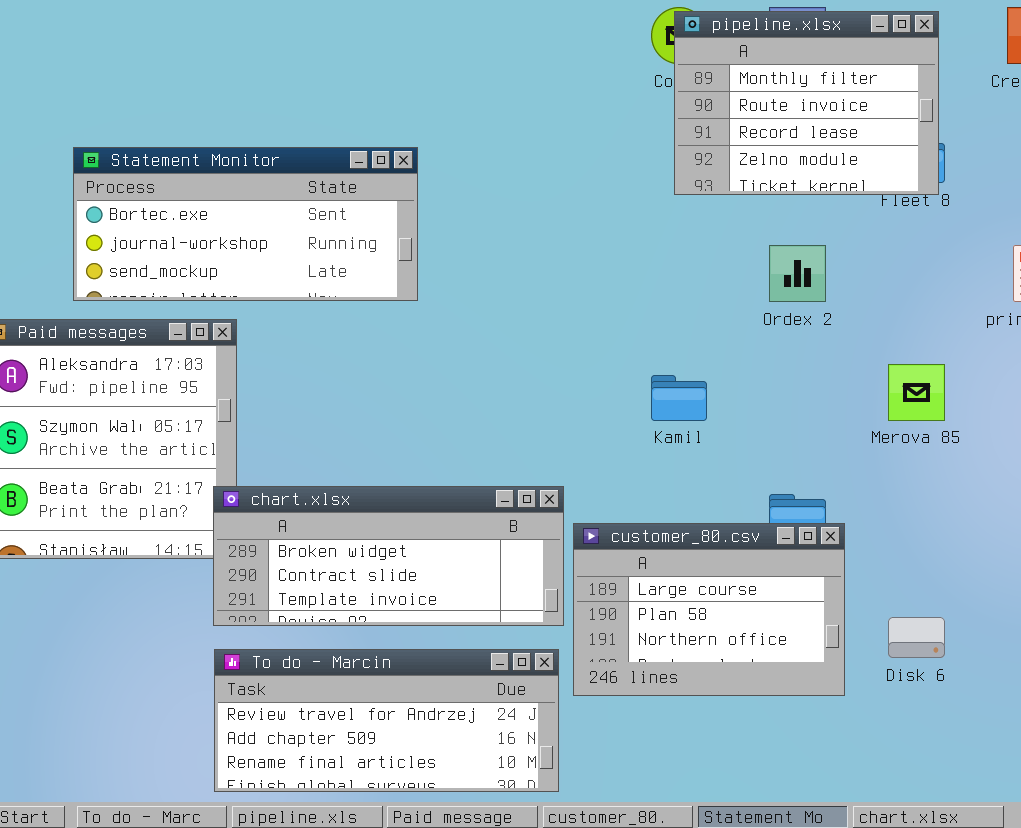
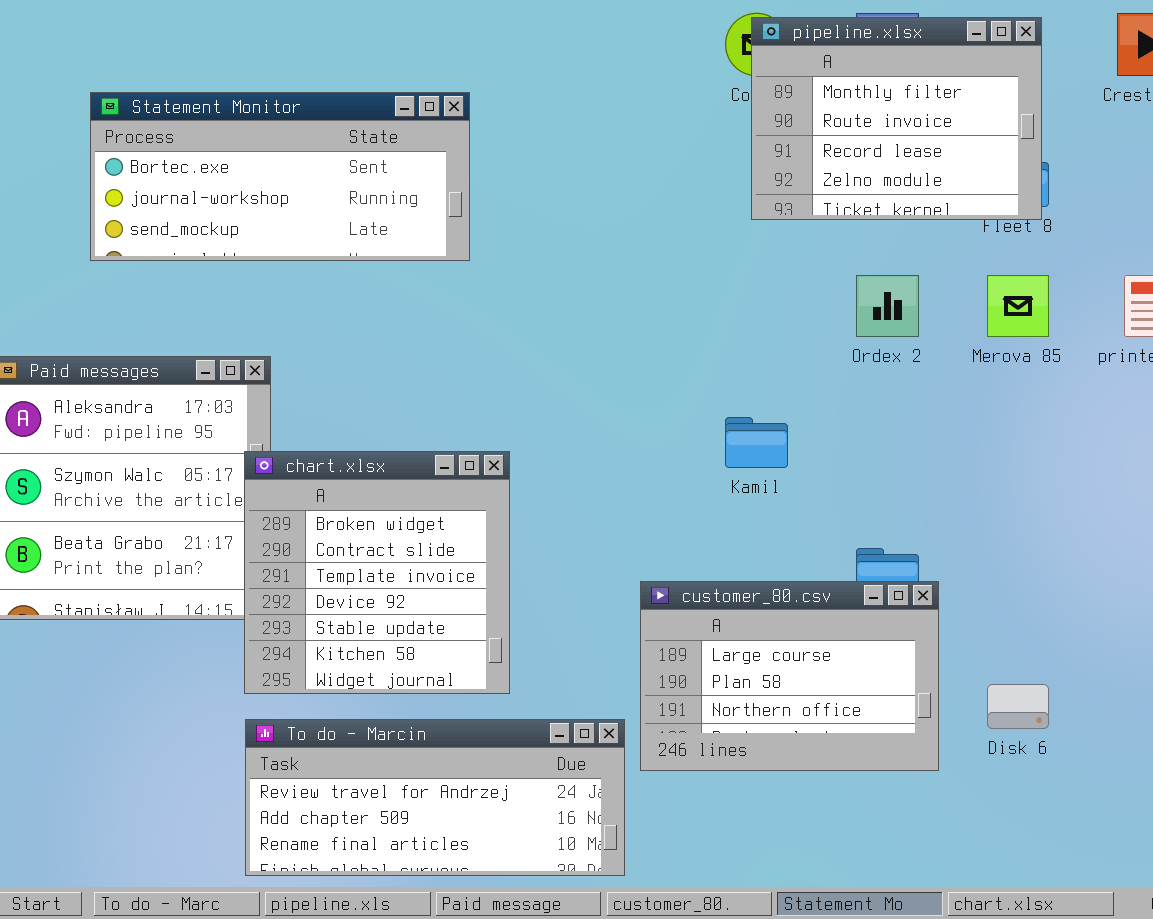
Statement Monitor: [73,147,418,301] -> [90,92,470,261], moved
Merova 85: [888,364,945,421] -> [987,275,1049,337], moved
chart.xlsx: [213,486,564,626] -> [244,451,510,694], resized

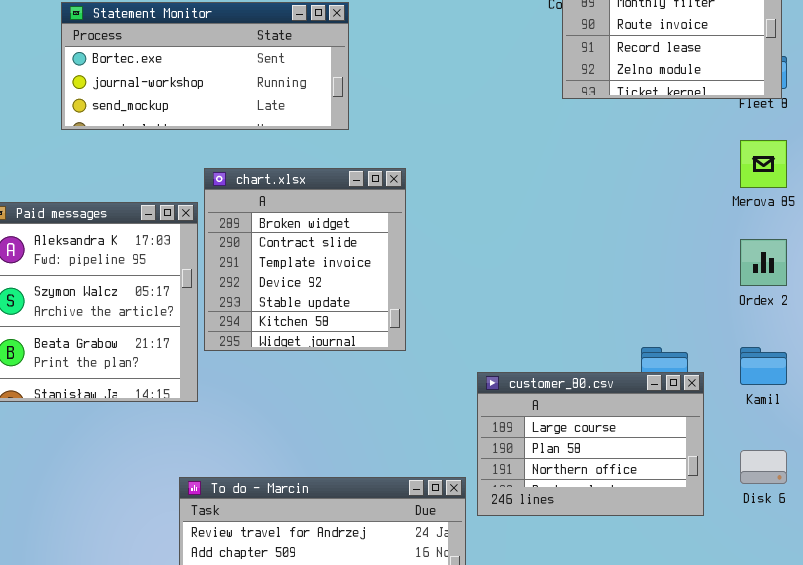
Ordex 2: [856,275,919,337] -> [740,239,787,286], moved
Kamil: [725,417,788,468] -> [740,347,787,385], moved
chart.xlsx: [244,451,510,694] -> [204,168,406,351], moved

